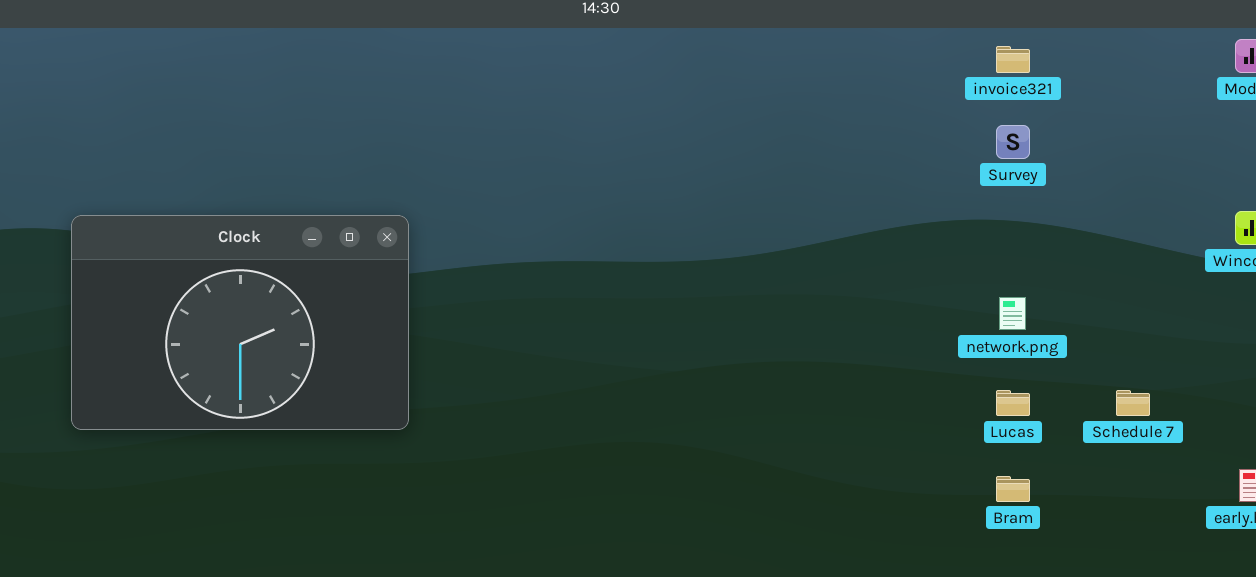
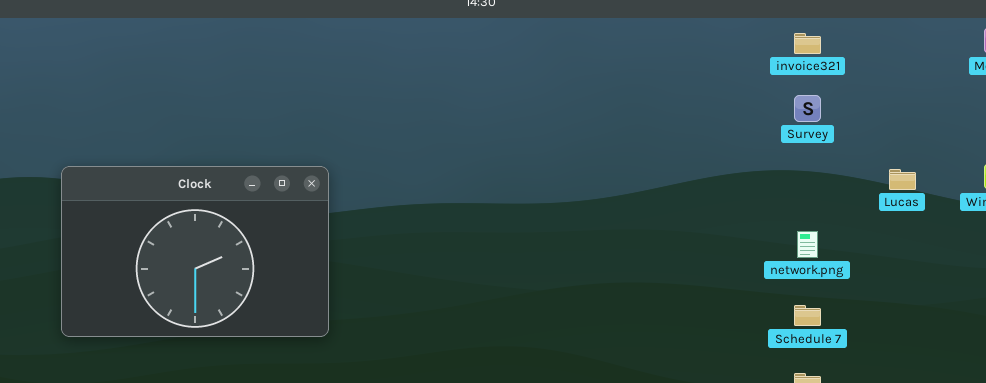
Lucas: [996,390,1030,416] -> [889,169,916,190], moved
Schedule 7: [1116,390,1150,416] -> [794,305,821,326], moved

